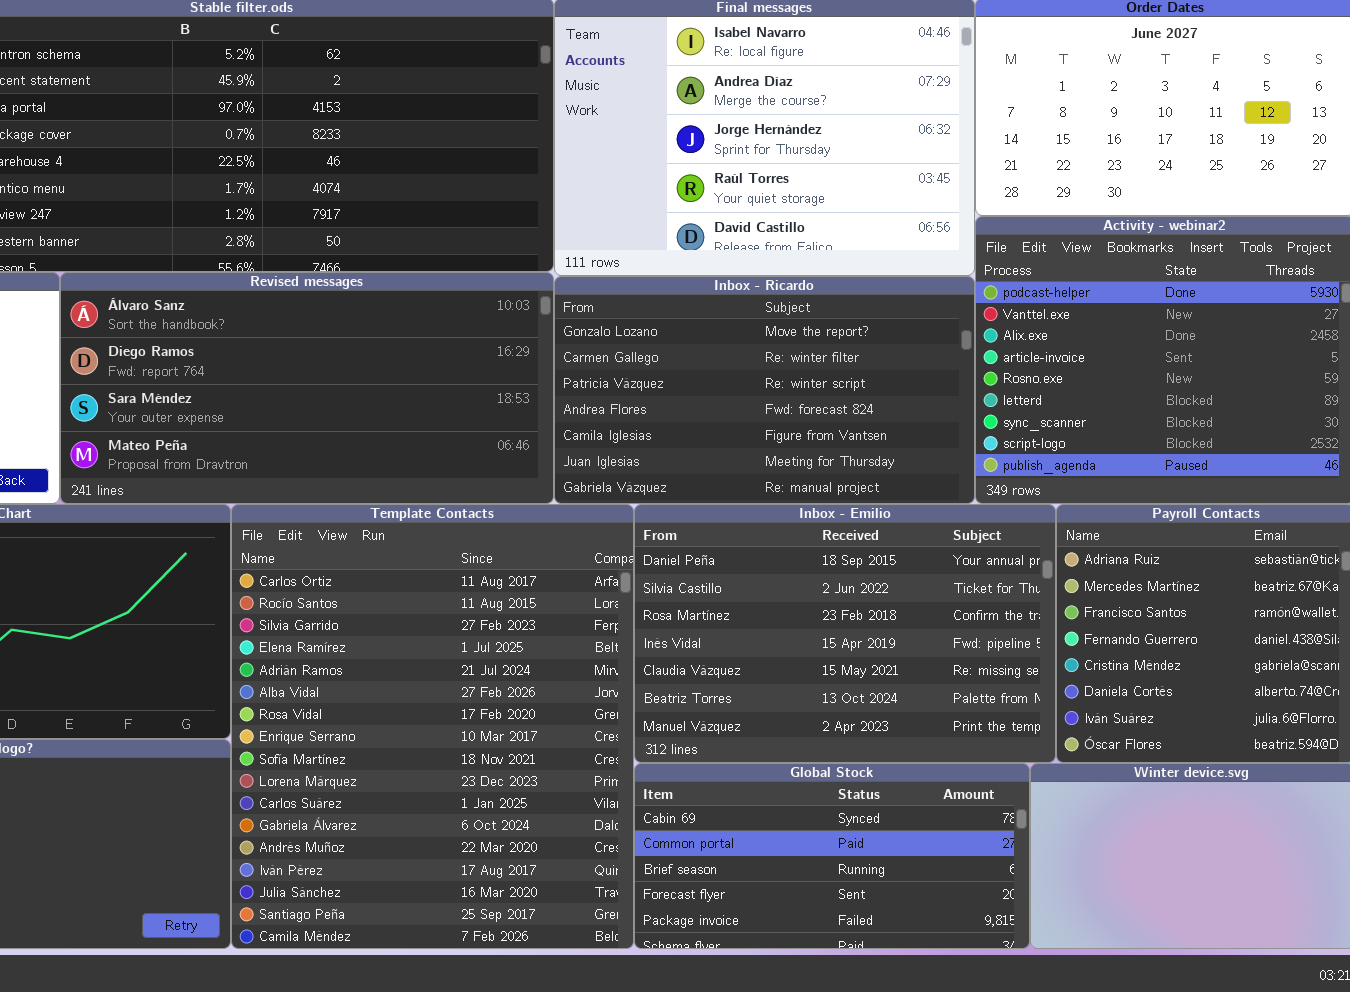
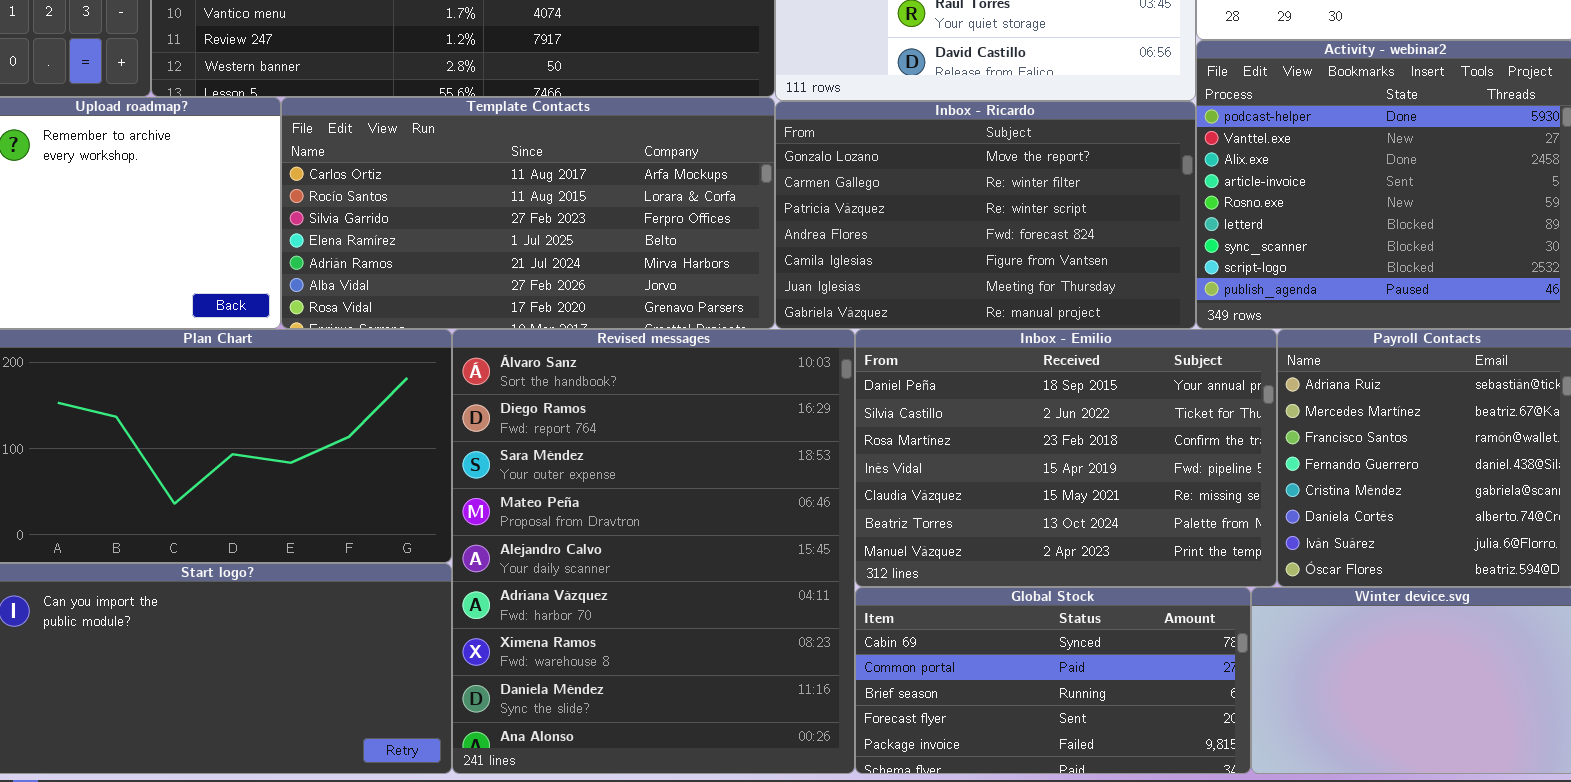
Revised messages: [60,272,554,504] -> [452,329,855,774], moved, resized
Template Contacts: [231,504,634,949] -> [281,97,775,329], moved, resized

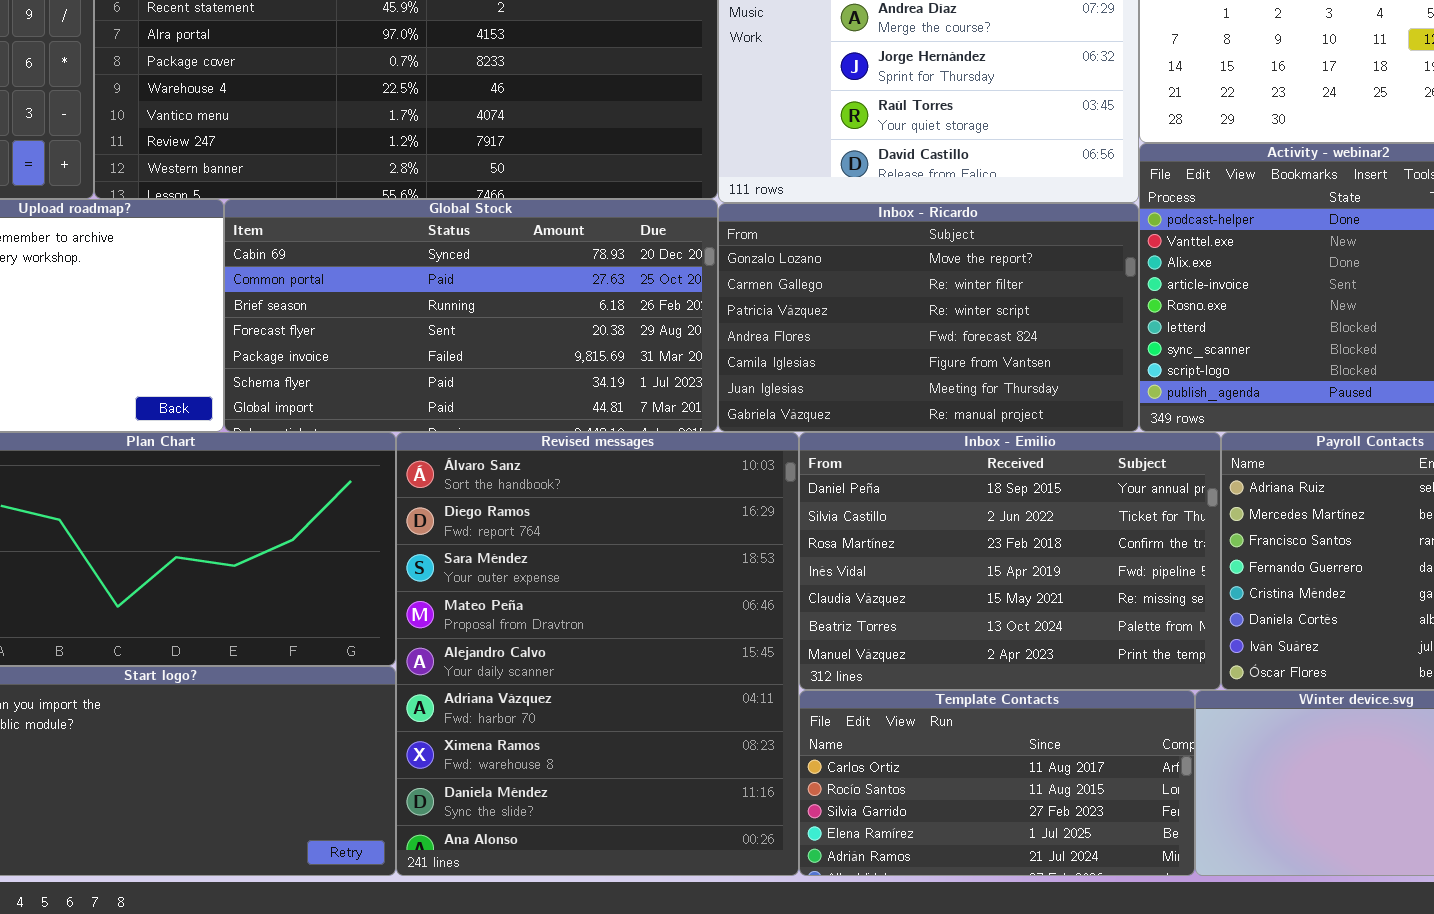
Template Contacts: [281,97,775,329] -> [799,690,1195,876], moved, resized
Global Stock: [855,587,1251,774] -> [224,199,718,432], moved, resized

